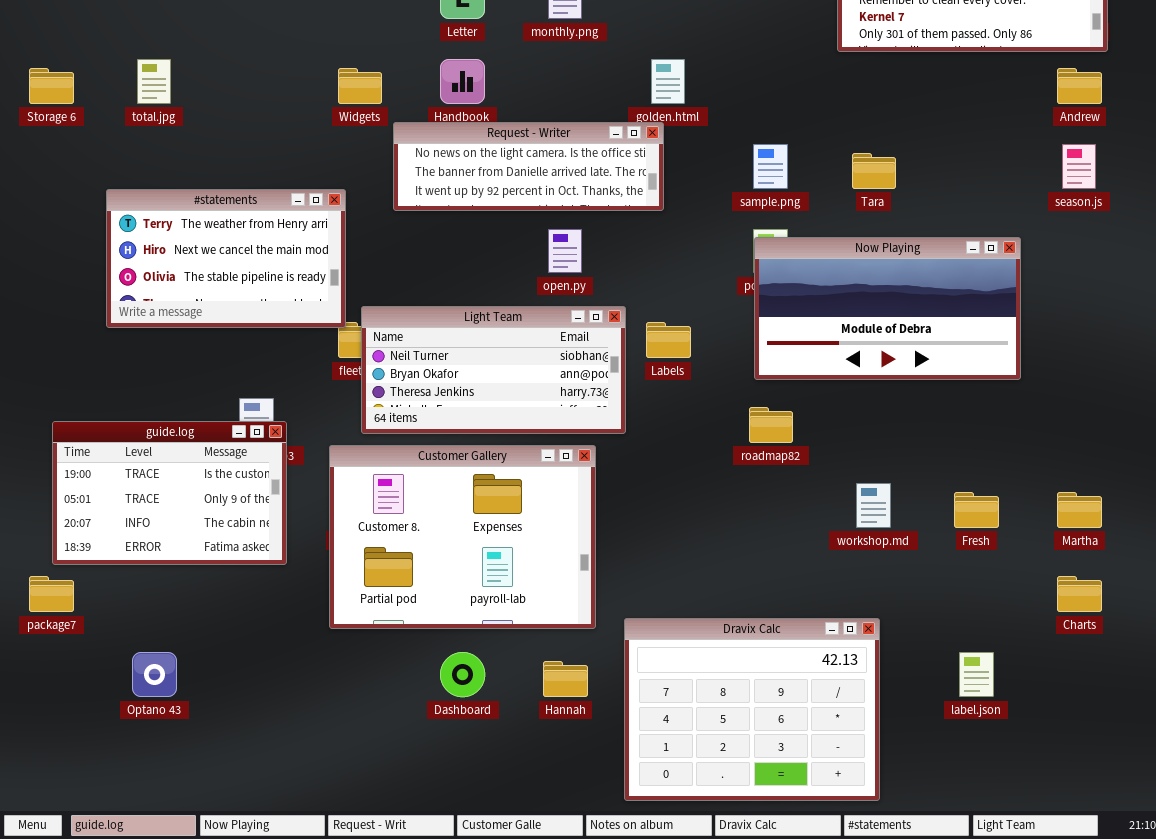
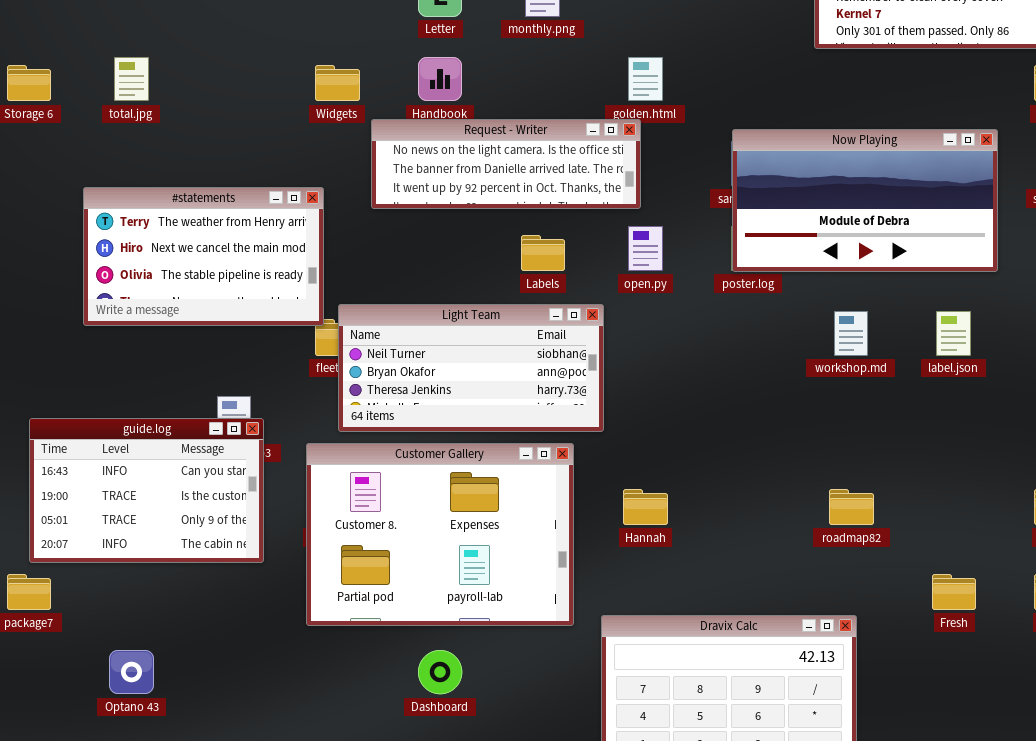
open.py: [548,229,582,273] -> [628,226,663,271], moved
Now Playing: [754,237,1021,380] -> [732,129,998,272], moved
Labels: [646,322,691,358] -> [521,235,565,271], moved
roadmap82: [749,407,793,443] -> [829,489,874,525], moved
guide.log: [52,421,287,565] -> [29,418,264,563], scrolled up 1 row
workshop.md: [856,483,891,528] -> [834,311,868,356], moved
Fresh: [954,492,999,528] -> [932,574,976,610], moved
label.json: [959,652,994,697] -> [936,311,971,356], moved
Hannah: [543,661,588,697] -> [623,489,668,525], moved

